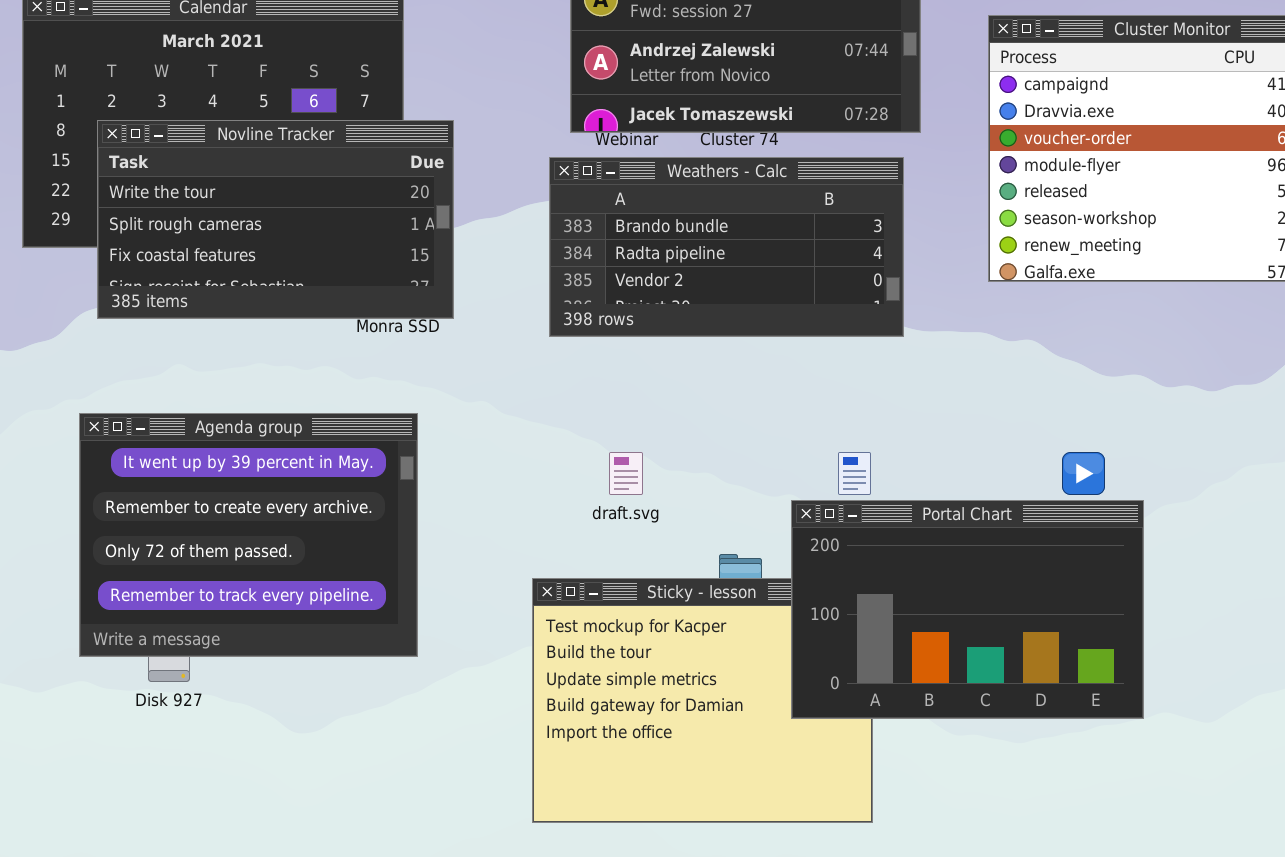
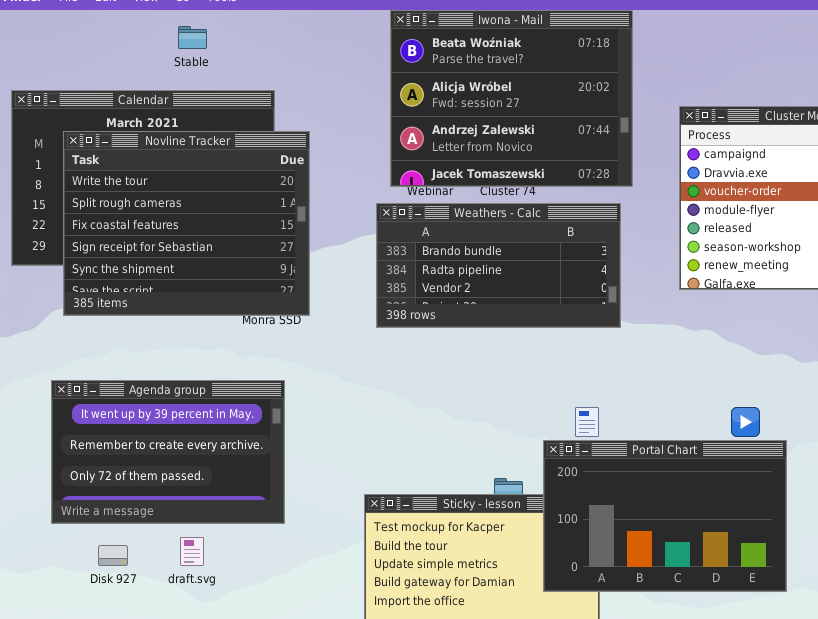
Novline Tracker: [97,120,454,319] -> [63,131,310,316], resized
Agenda group: [79,413,418,657] -> [51,380,285,524], resized
draft.svg: [609,452,643,495] -> [180,537,204,566], moved

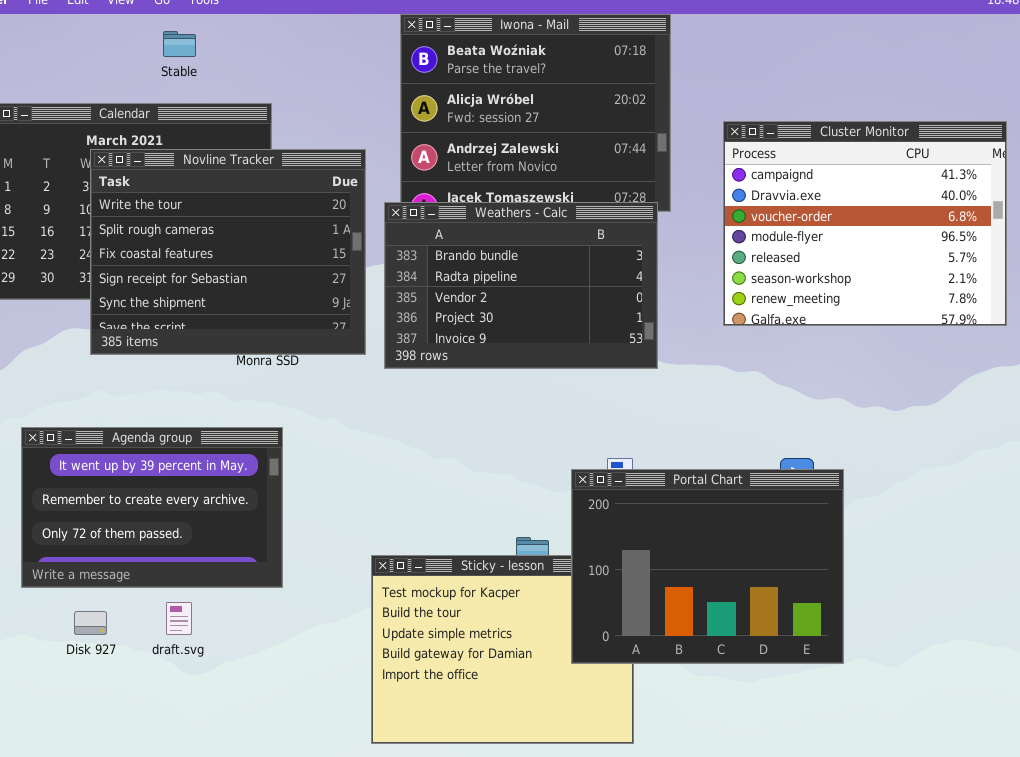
Novline Tracker: [63,131,310,316] -> [90,149,366,355], moved
Weathers - Calc: [376,203,621,328] -> [384,202,658,369], resized
Portal Chart: [543,440,787,592] -> [571,469,844,664], resized

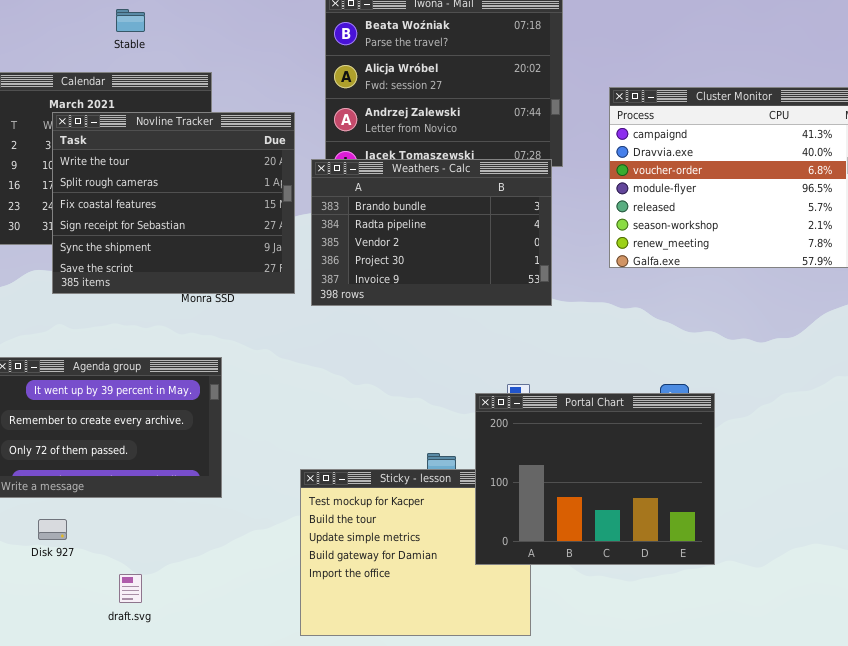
draft.svg: [166,602,192,635] -> [119,574,142,603], moved

